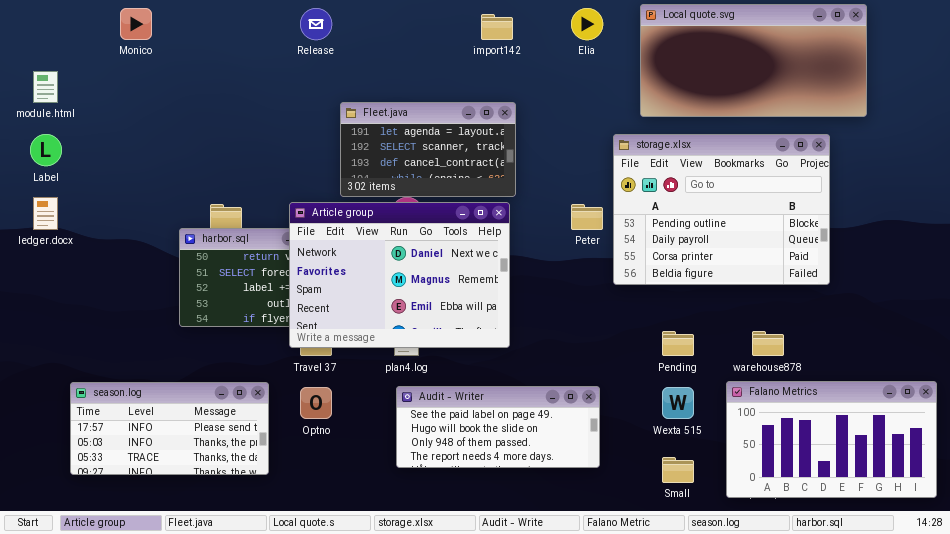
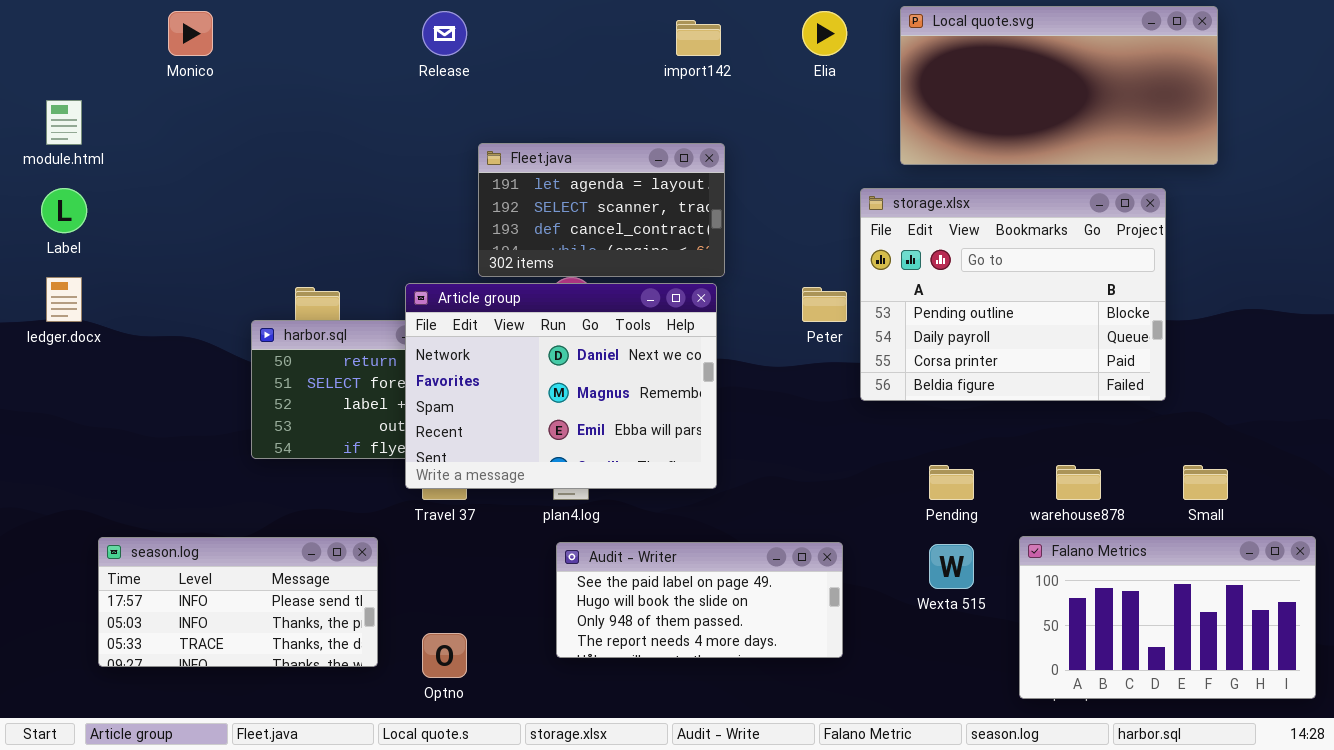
Optno: [300,387,332,419] -> [422,633,467,678], moved
Small: [662,457,694,483] -> [1183,465,1228,500], moved

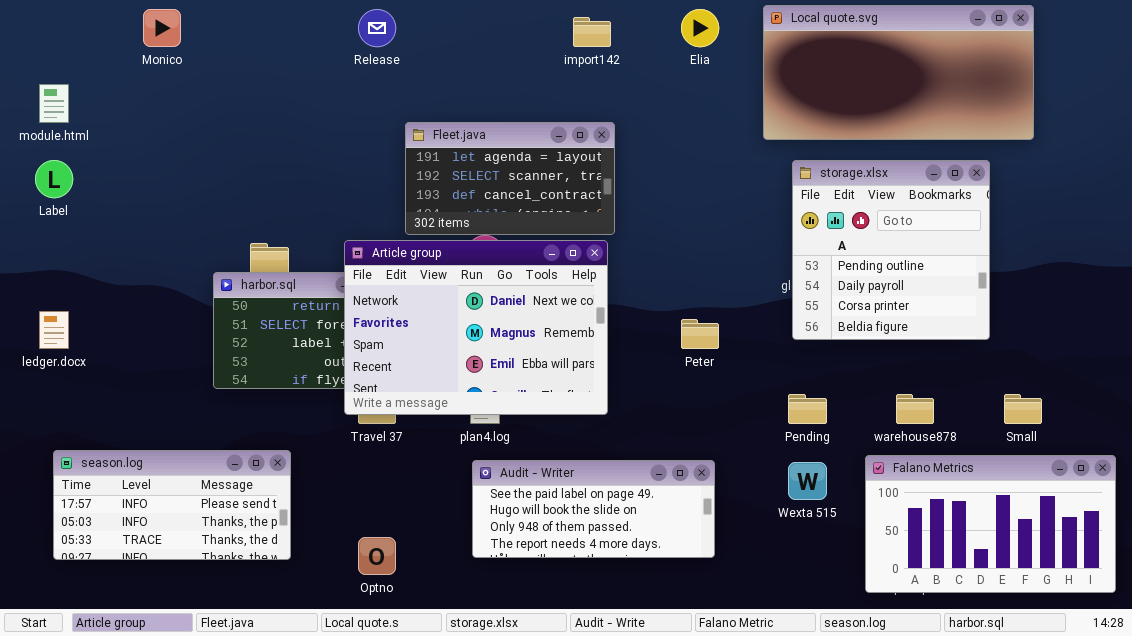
storage.xlsx: [860,188,1166,401] -> [792,160,990,340], resized
ledger.docx: [46,277,82,322] -> [39,311,69,349], moved
Peter: [802,287,847,322] -> [681,319,719,349], moved
season.log: [98,537,378,667] -> [53,450,291,560], moved

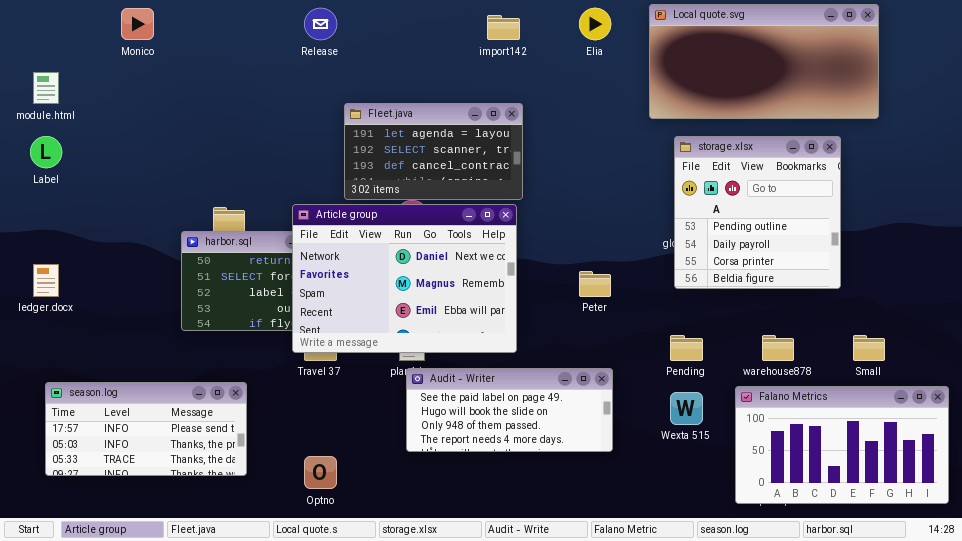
Audit - Writer: [472,460,715,558] -> [406,368,613,452], moved

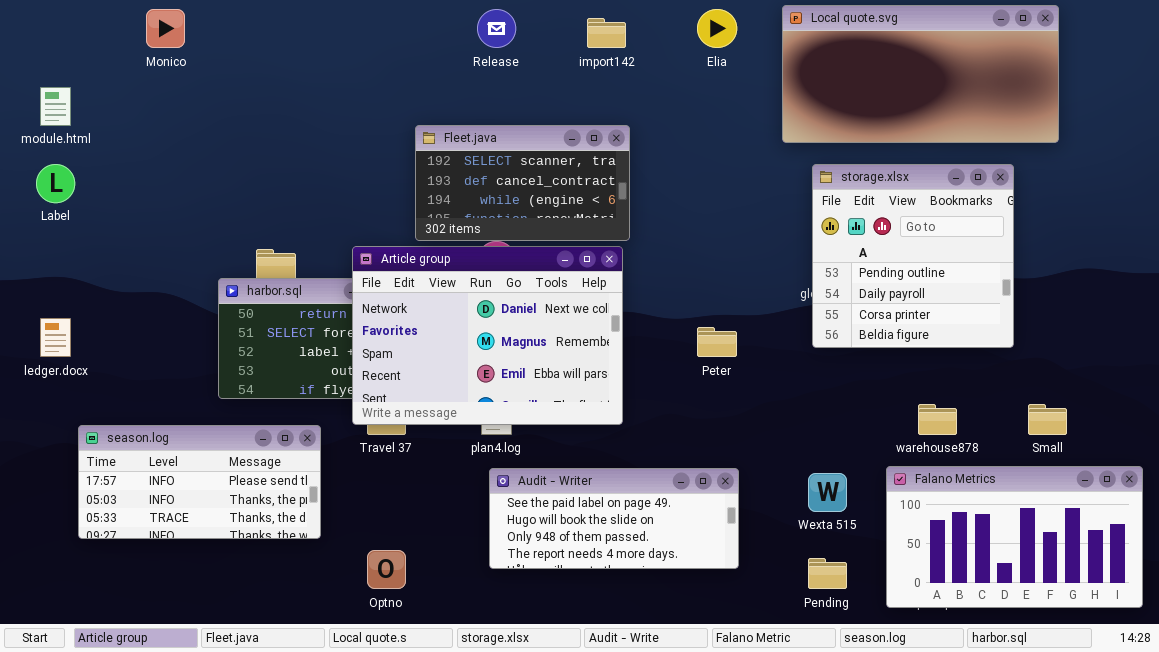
Release: [304,8,337,40] -> [477,9,516,48], moved
Fleet.java: [344,103,523,200] -> [415,125,630,241], scrolled down 1 row
Pending: [670,335,703,361] -> [808,558,847,589], moved
Audit - Writer: [406,368,613,452] -> [489,468,739,569], moved
season.log: [45,382,247,476] -> [78,425,321,539], moved

